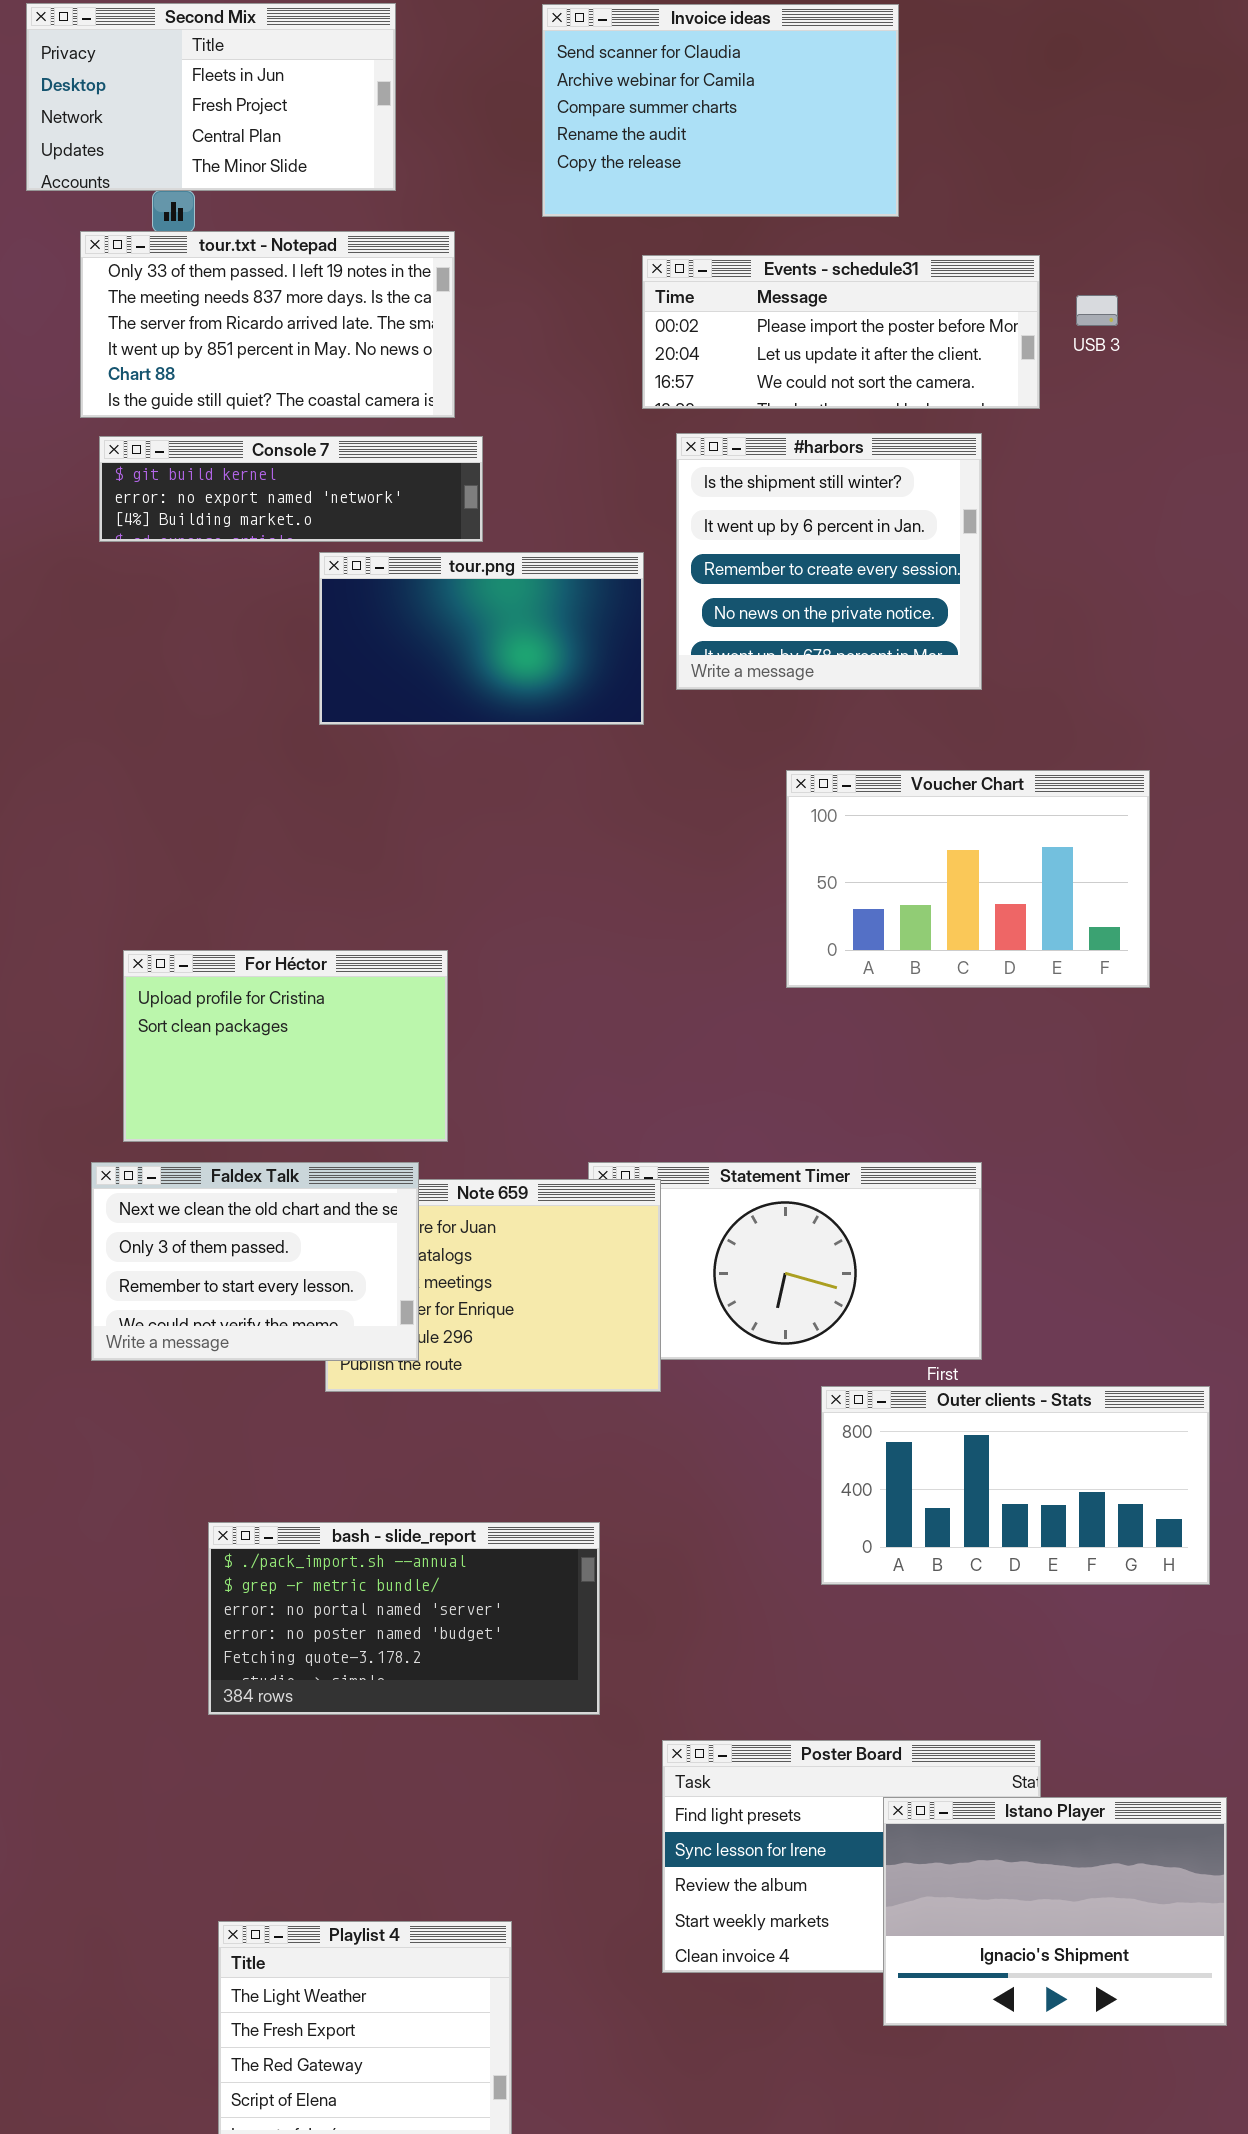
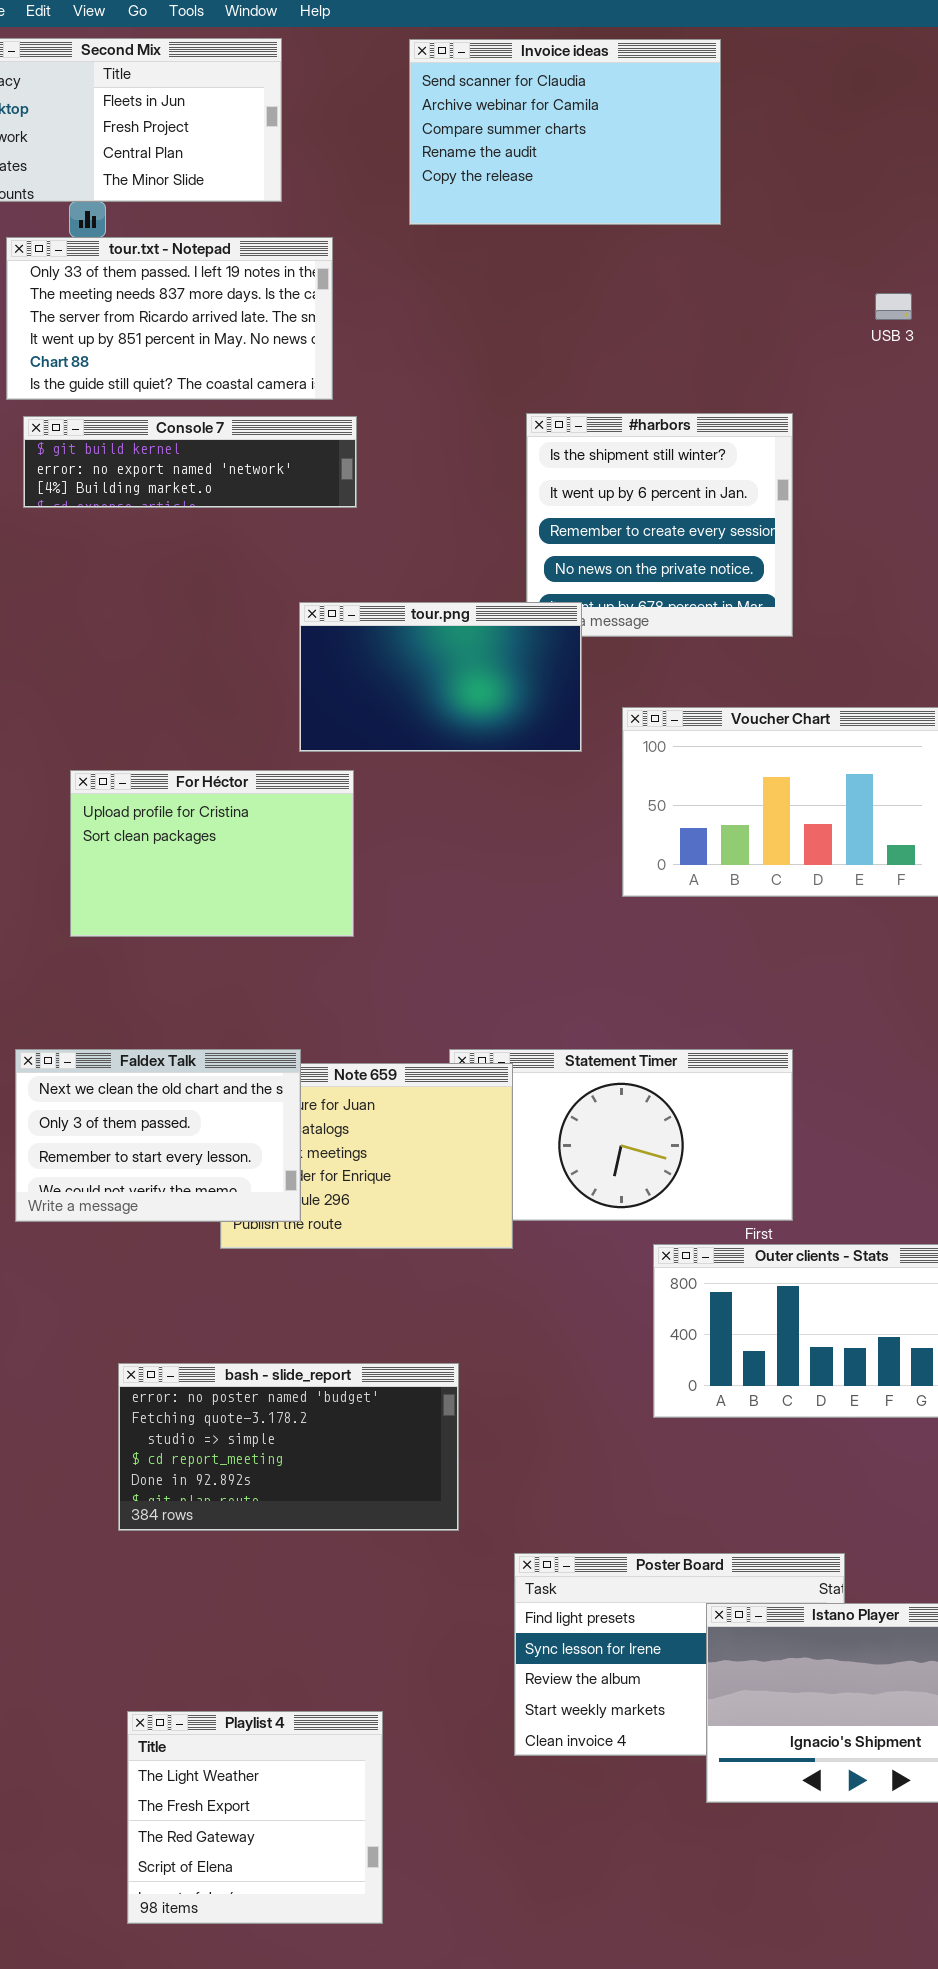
Events - schedule31: [642,255,1040,409] -> none, closed
tour.png: [319,552,644,725] -> [299,602,582,752], moved
For Héctor: [123,950,448,1142] -> [70,770,354,937], moved
bash - slide_report: [208,1522,600,1715] -> [118,1363,459,1531], scrolled down 3 rows

